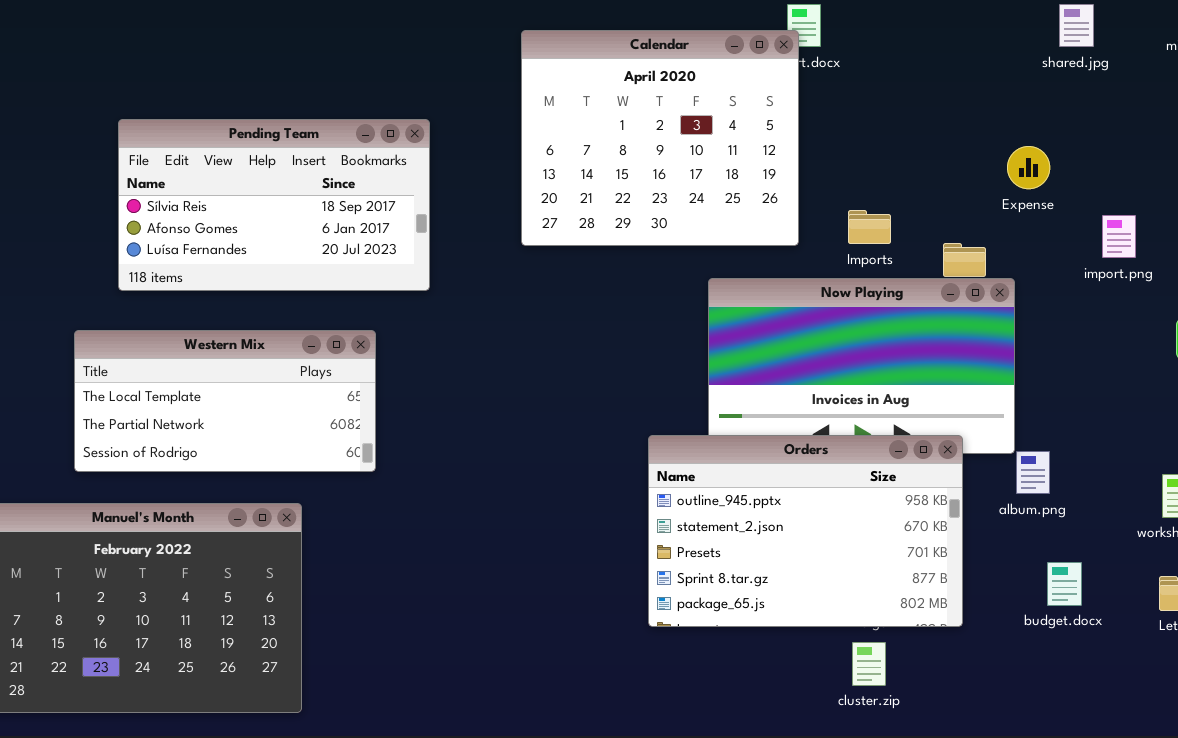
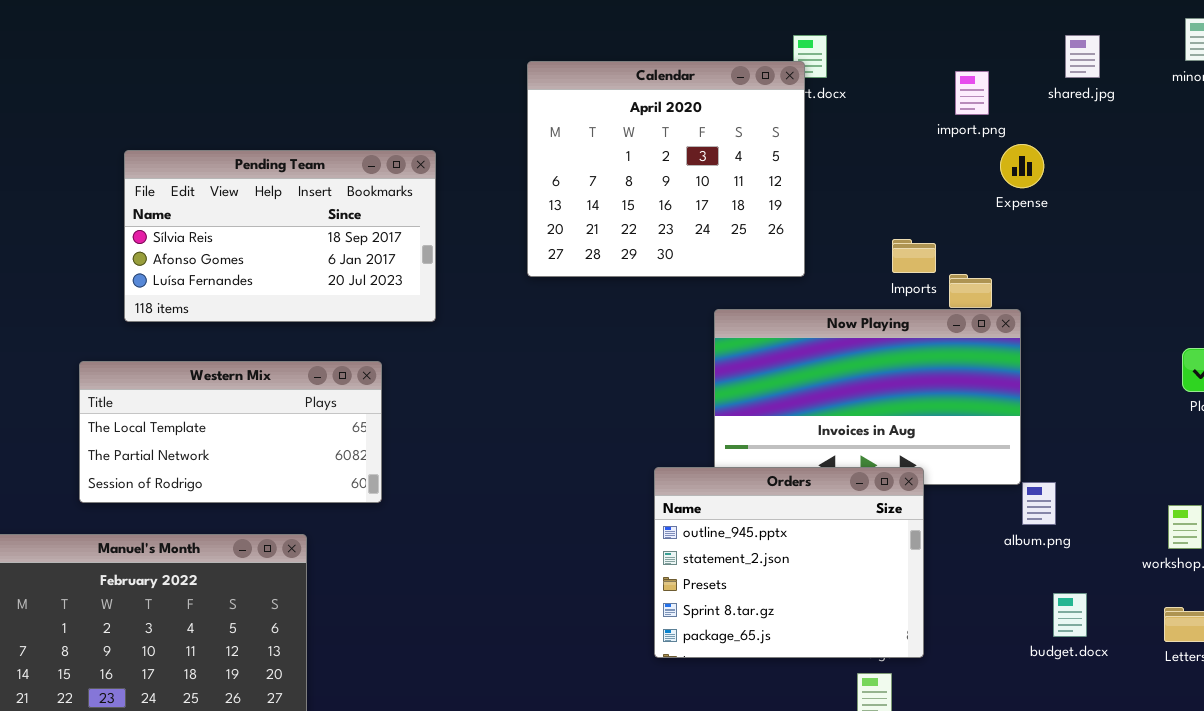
Expense: [1007,146,1050,189] -> [1000,144,1044,188], moved
Imports: [848,210,891,244] -> [892,239,936,273], moved
import.png: [1102,215,1136,258] -> [955,71,989,115], moved
Orders: [648,435,963,627] -> [654,467,924,658], resized

